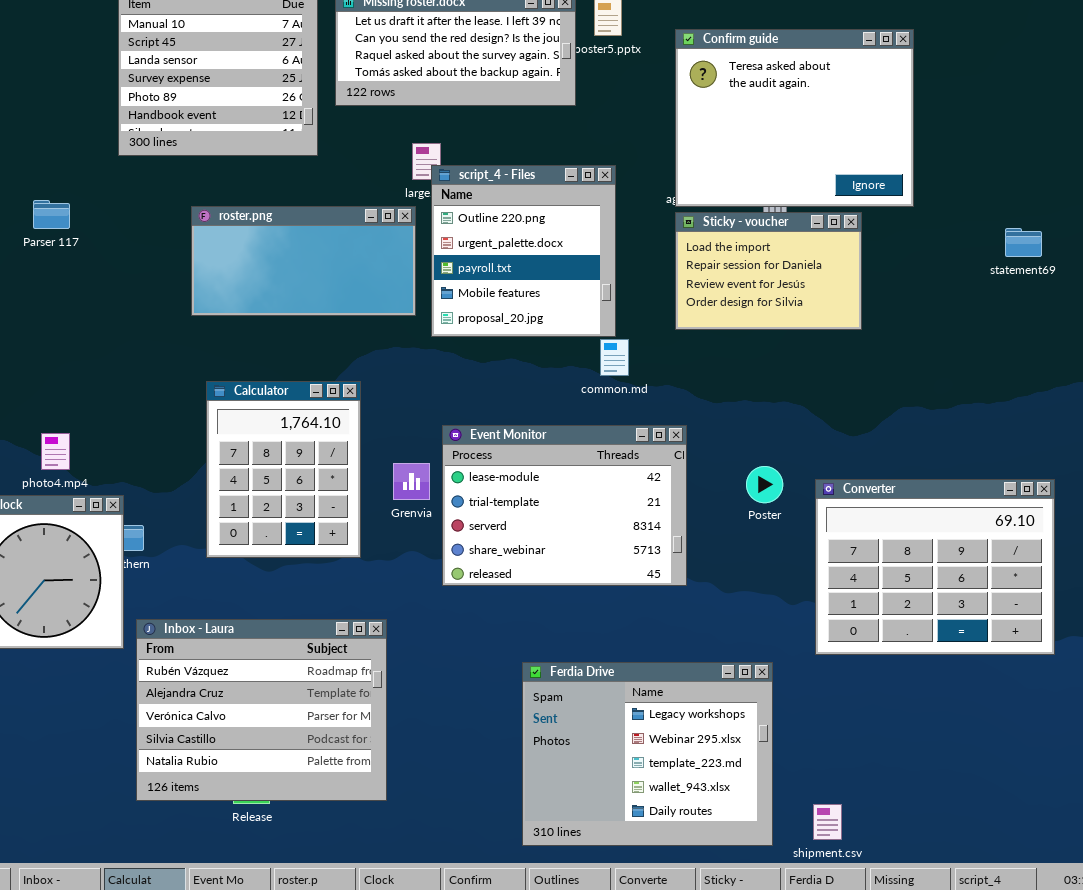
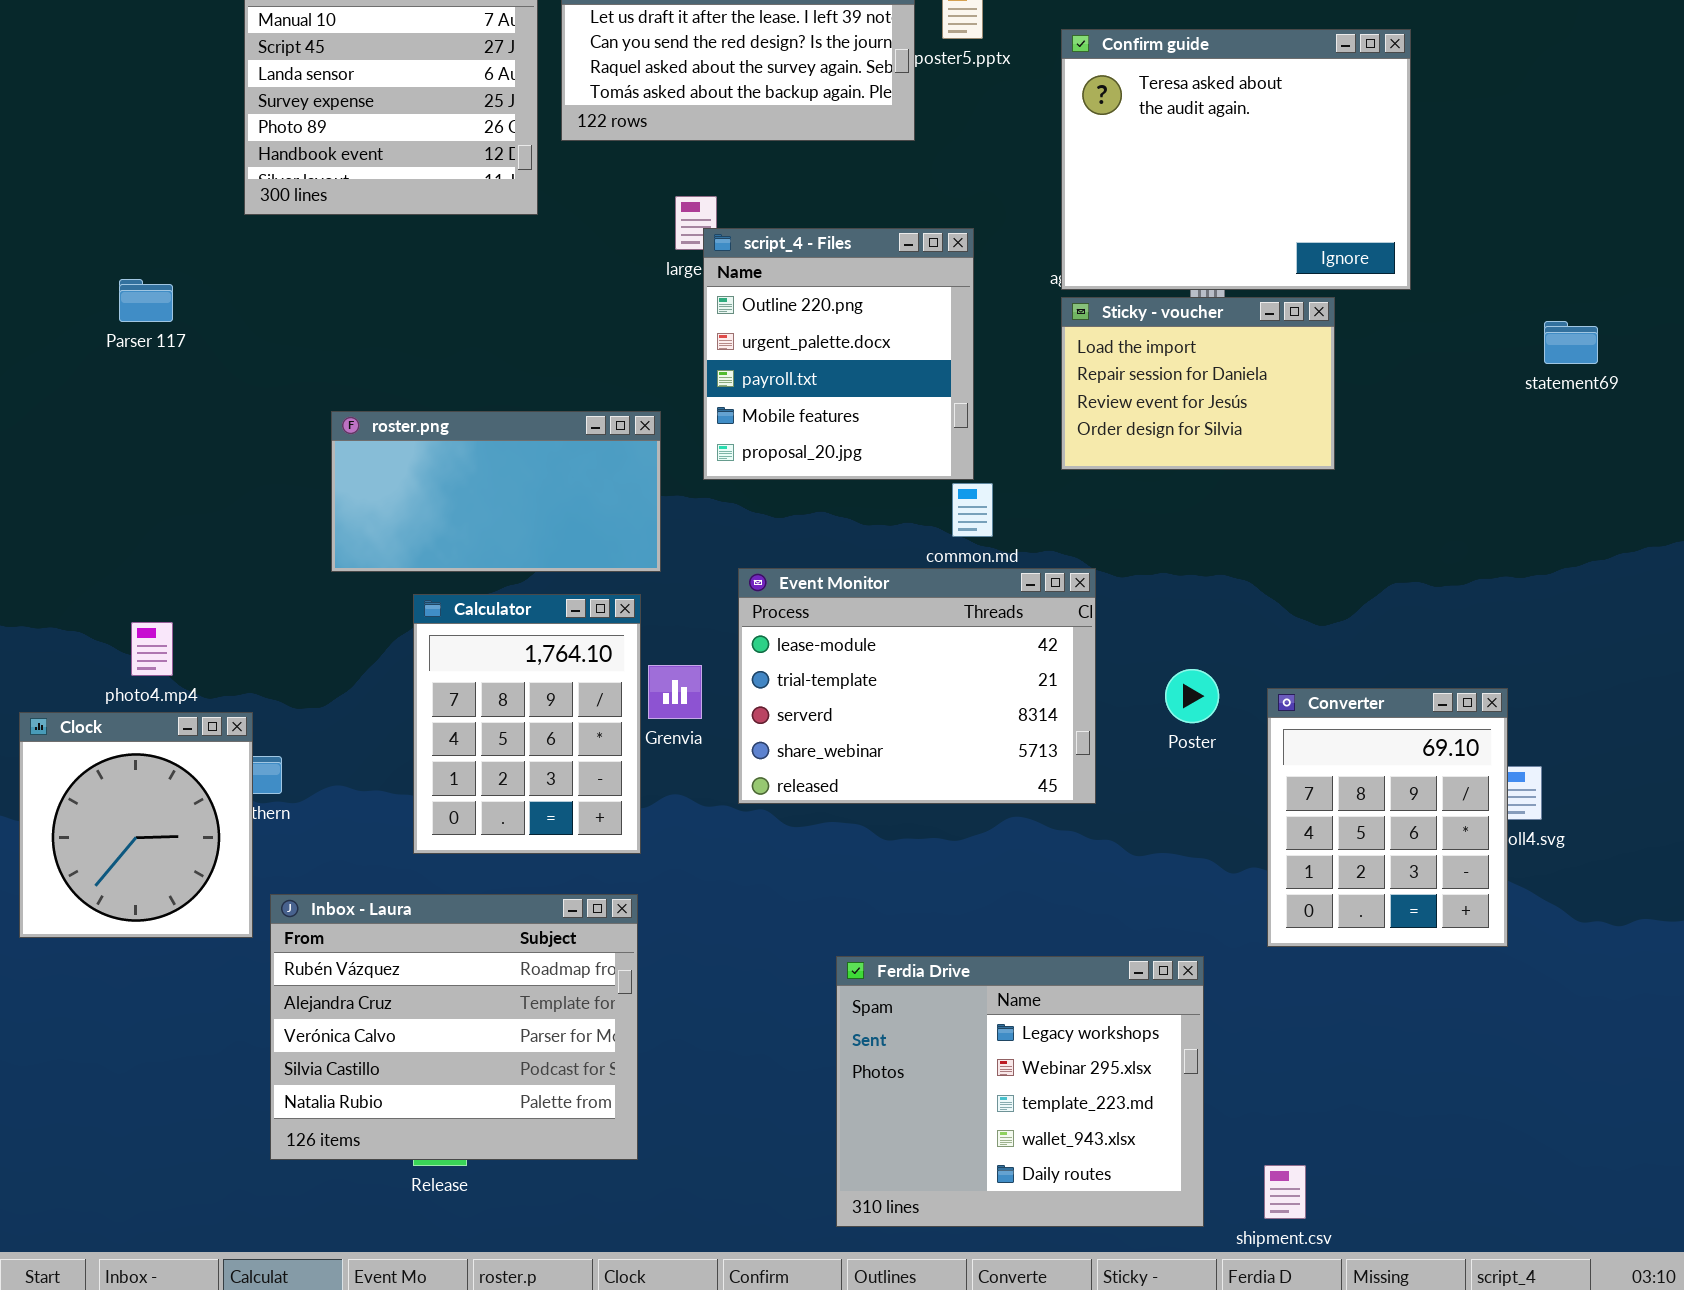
roster.png: [191,206,416,316] -> [331,411,661,572], moved
Calculator: [206,381,361,558] -> [413,594,641,854], moved
Event Monitor: [442,425,687,586] -> [738,568,1096,804], moved
Converter: [815,479,1055,655] -> [1267,688,1508,947], resized

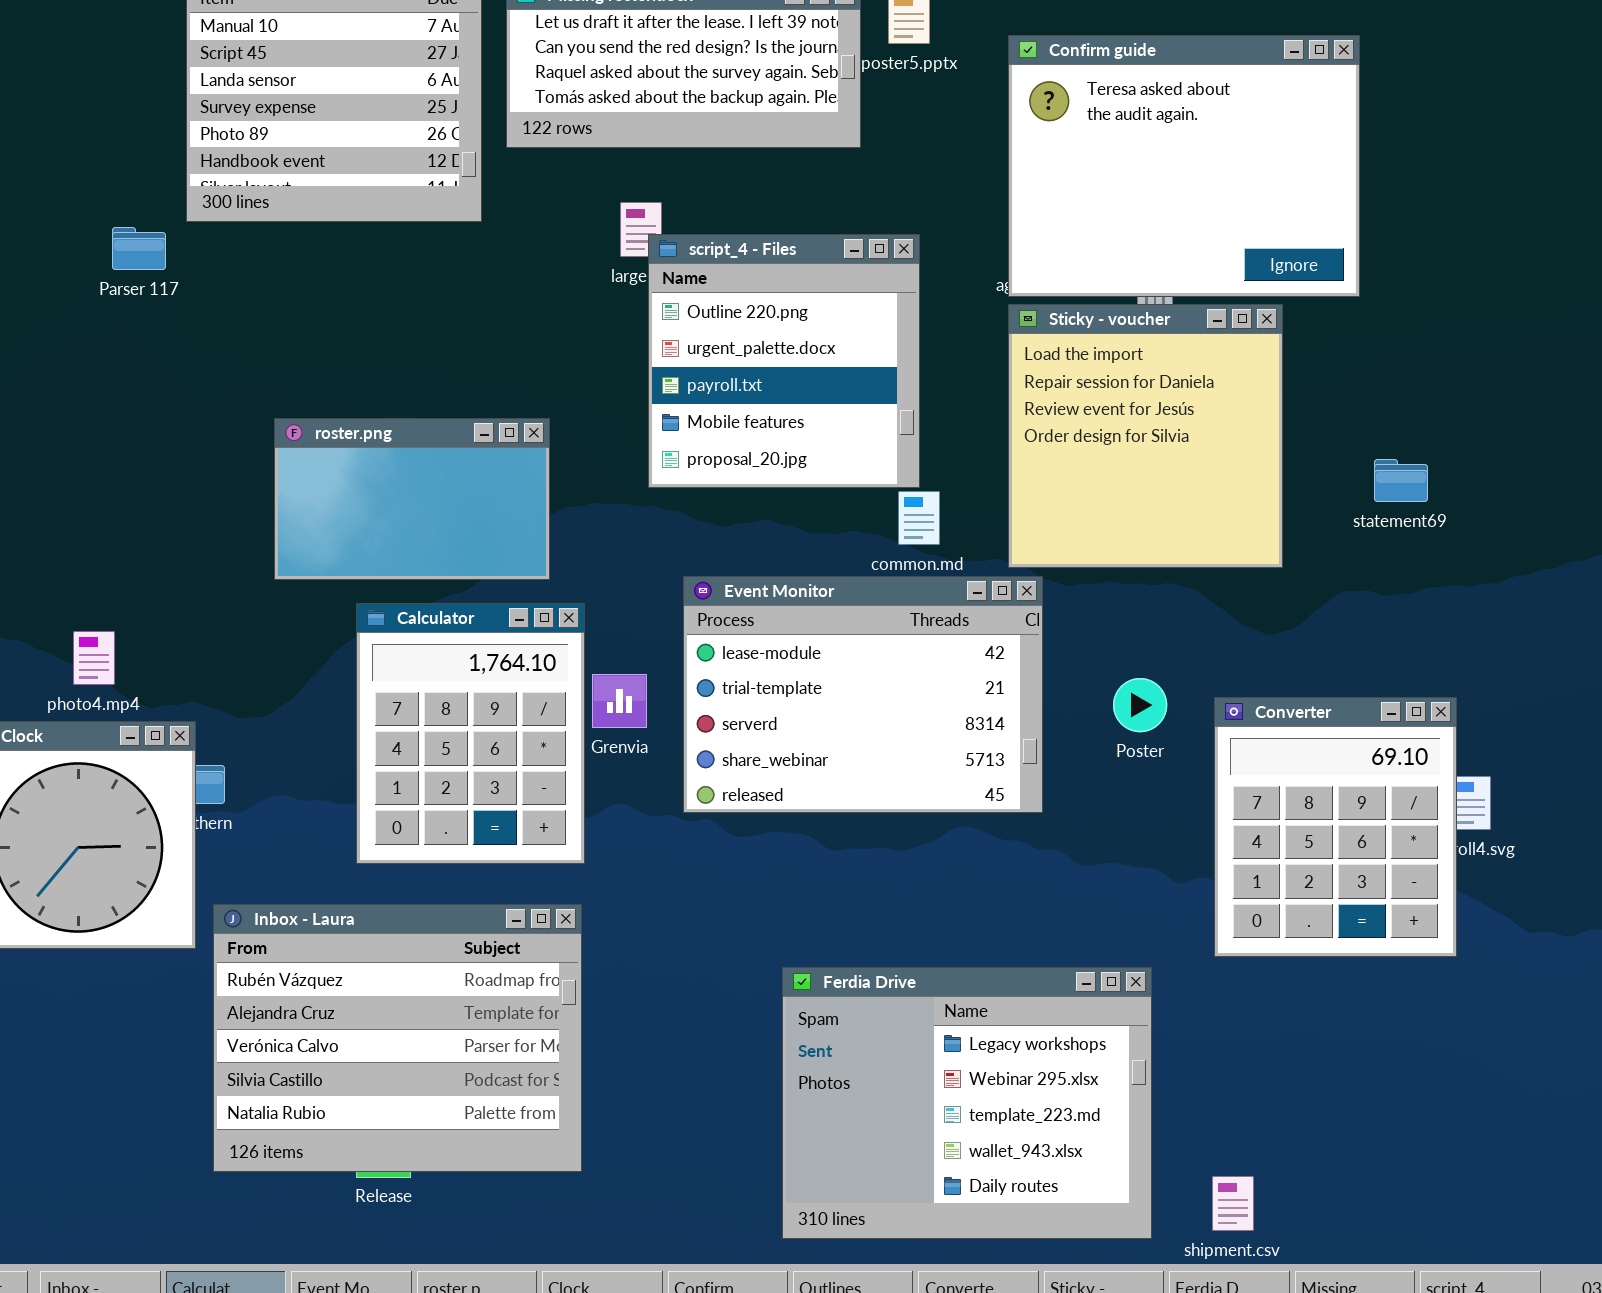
Parser 117: [119,279,173,322] -> [112,227,166,270], moved
Sticky - voucher: [1061,297,1335,470] -> [1008,304,1283,568], resized
statement69: [1544,321,1598,364] -> [1374,459,1428,502], moved
roster.png: [331,411,661,572] -> [274,418,550,580], resized

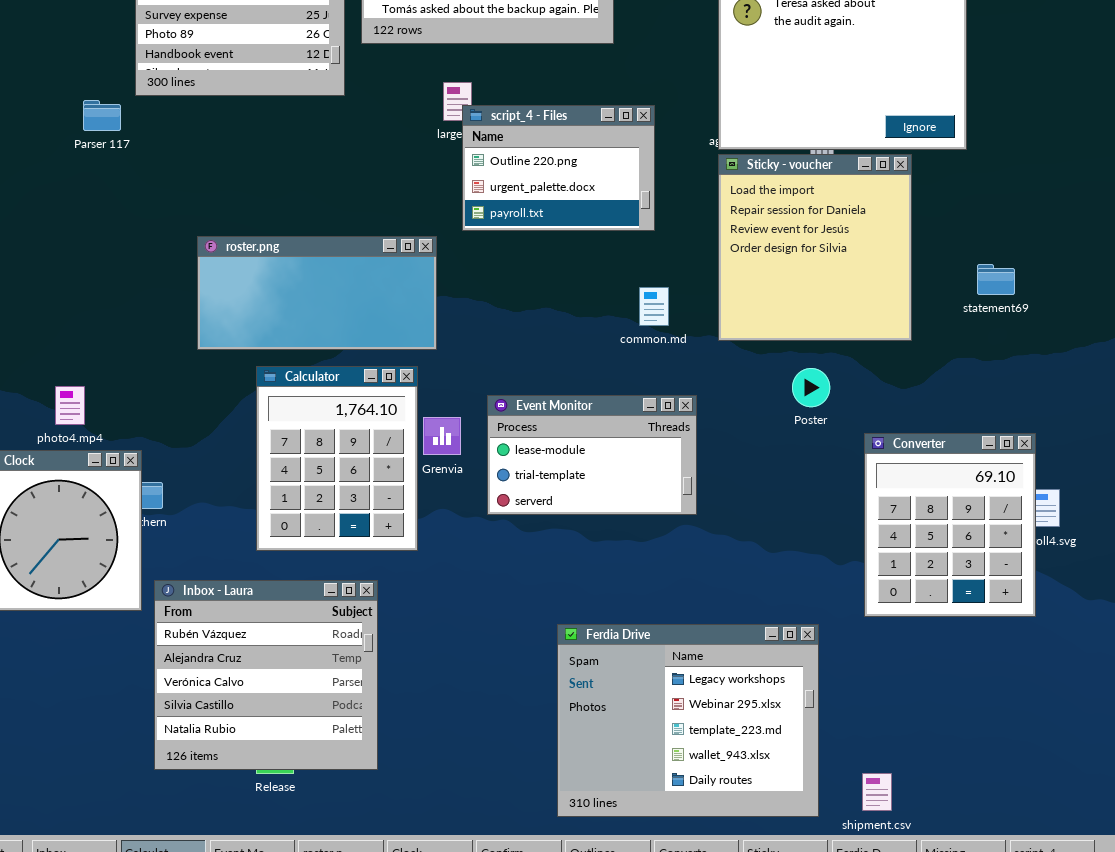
script_4 - Files: [648,234,920,488] -> [462,105,655,231], resized
roster.png: [274,418,550,580] -> [197,236,437,350], resized
Event Monitor: [683,576,1043,813] -> [487,395,697,515], resized
Poster: [1113,678,1167,732] -> [792,368,830,407], moved
Inbox - Laura: [213,904,582,1172] -> [154,580,378,770], resized

